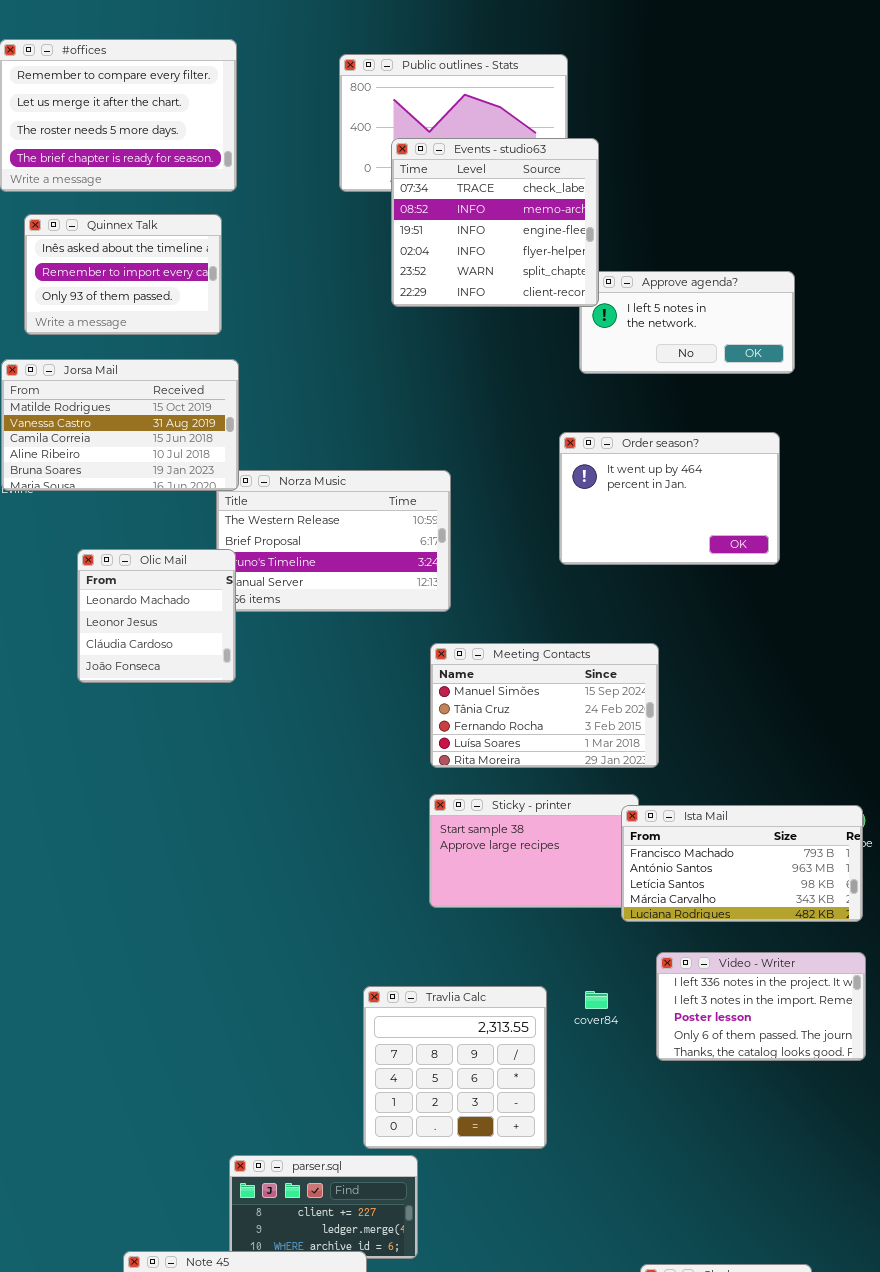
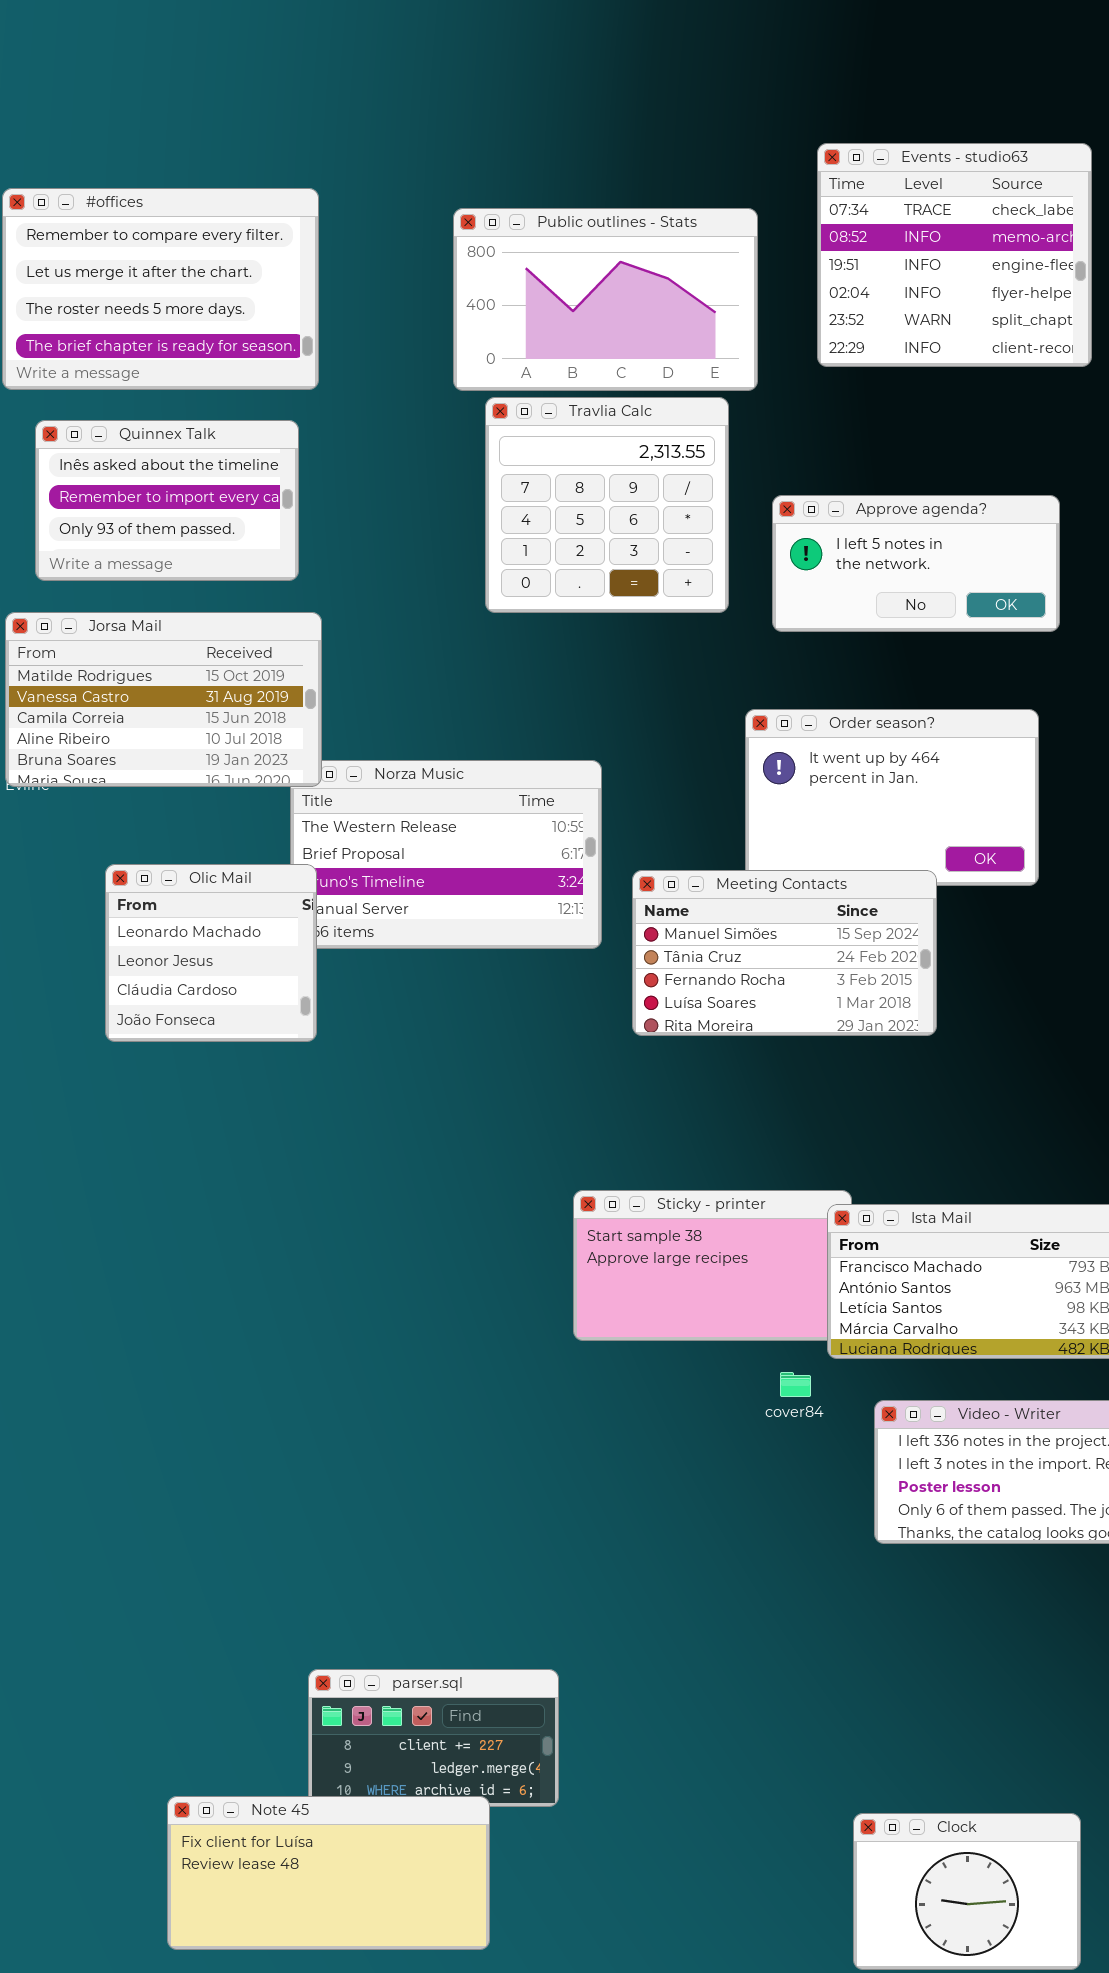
Events - studio63: [391,138,599,307] -> [817,143,1092,367], moved
Meeting Contacts: [430,643,659,768] -> [632,870,937,1036], moved
Travlia Calc: [363,986,547,1149] -> [485,397,729,613], moved
cover84: [585,991,608,1009] -> [780,1372,811,1397], moved

